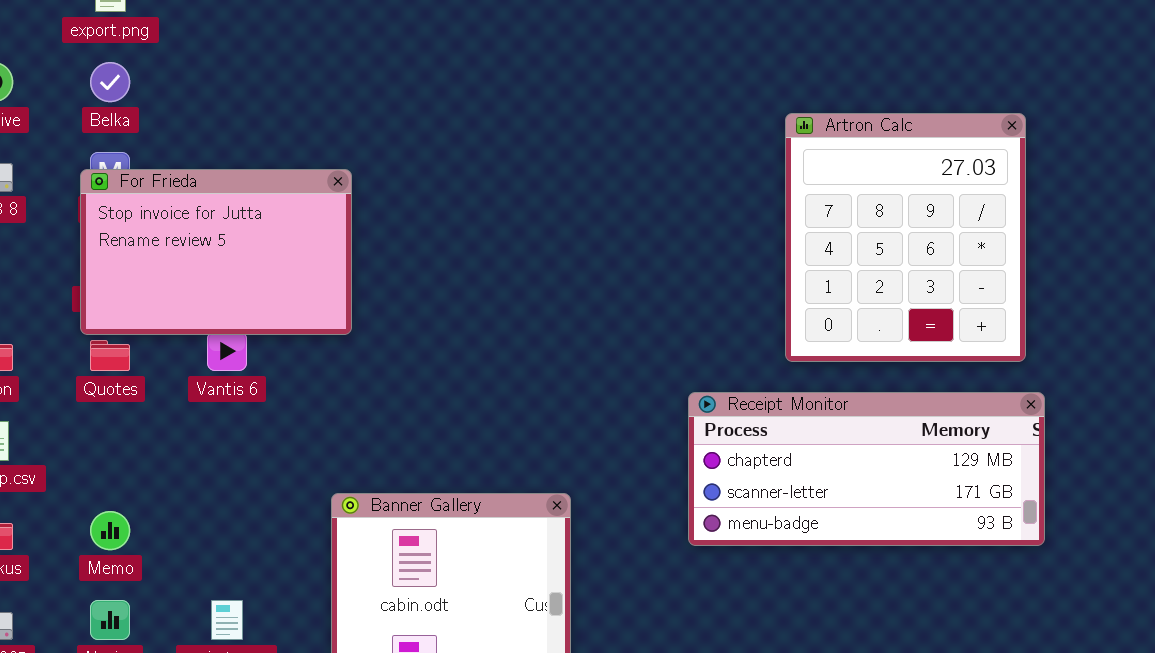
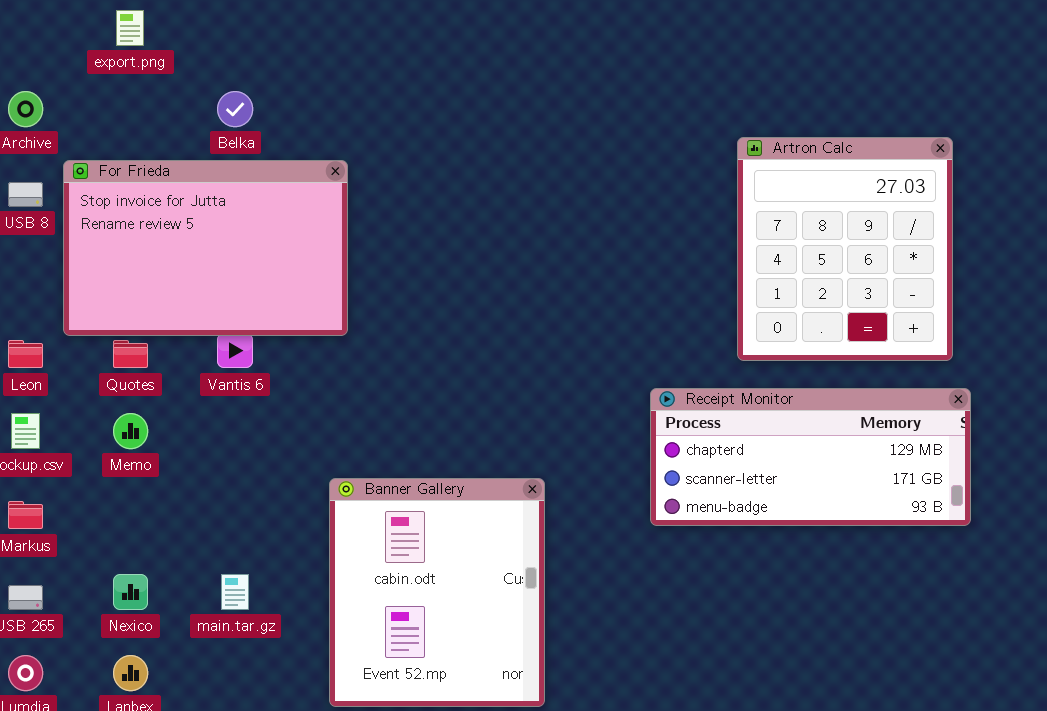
Belka: [90,62,130,102] -> [217,91,253,127], moved
For Frieda: [80,169,352,335] -> [63,160,348,336], resized
Memo: [90,511,130,550] -> [113,413,148,449], moved

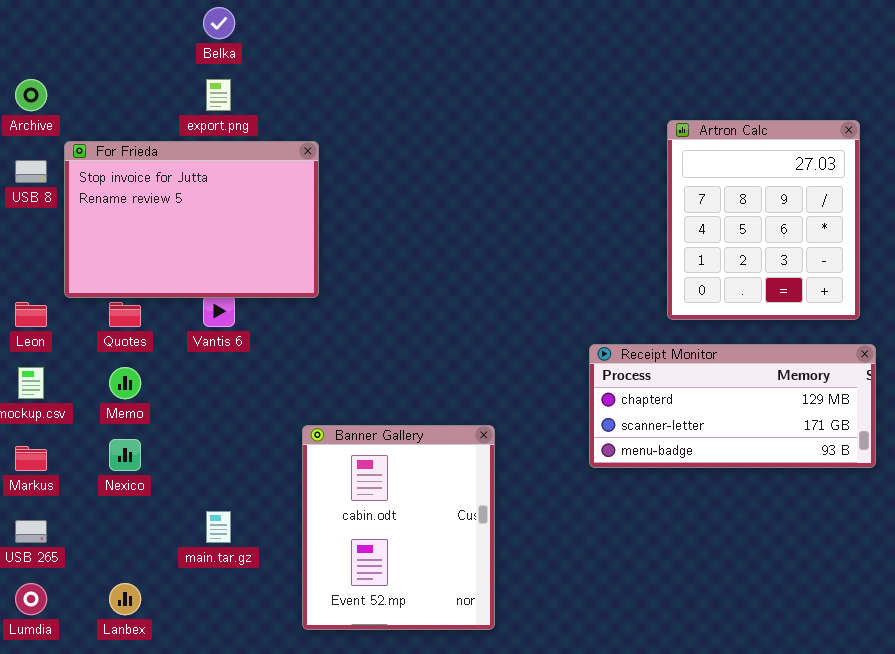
export.png: [116,10,144,46] -> [206,79,231,111], moved
Belka: [217,91,253,127] -> [203,7,235,39], moved
Nexico: [113,574,148,610] -> [109,439,141,471], moved

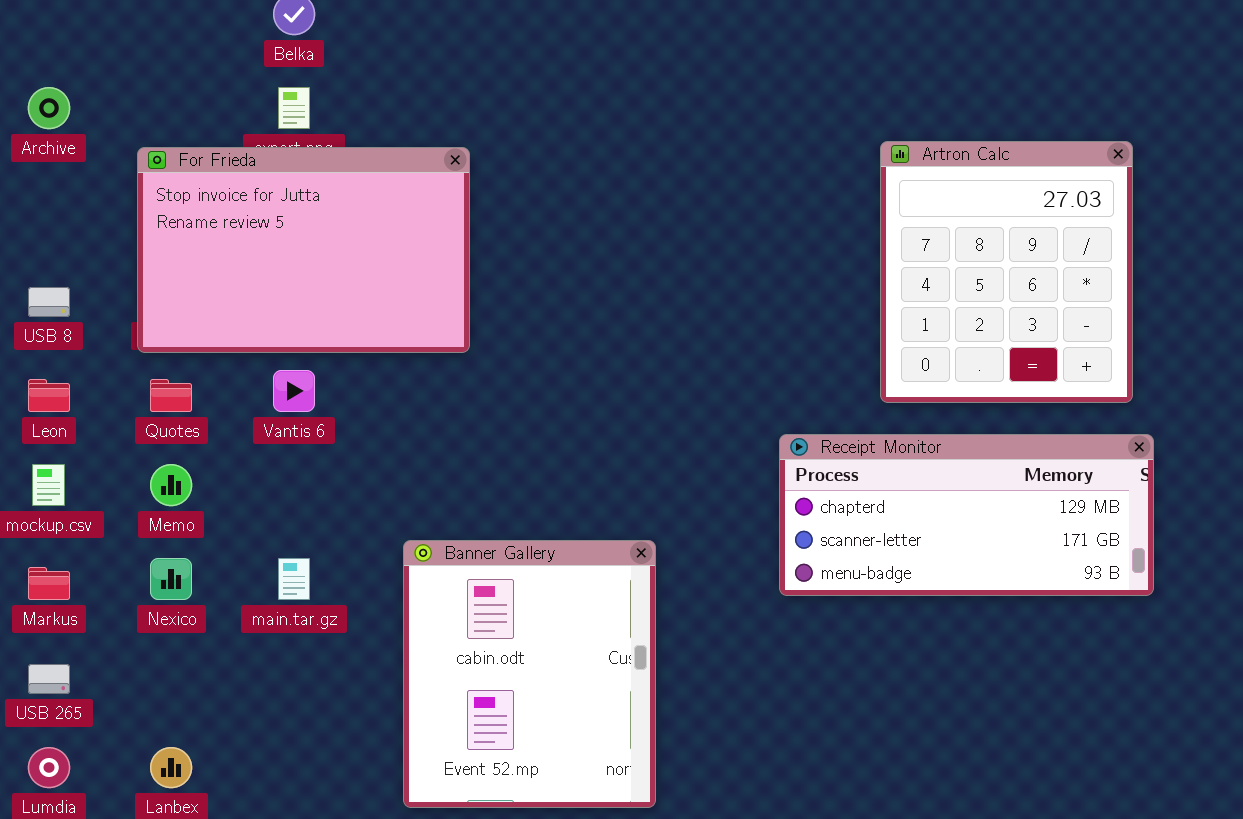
For Frieda: [64,141,319,298] -> [137,147,470,353], moved
USB 8: [15,160,47,183] -> [28,287,70,317], moved
main.tar.gz: [206,511,231,543] -> [278,558,310,600], moved

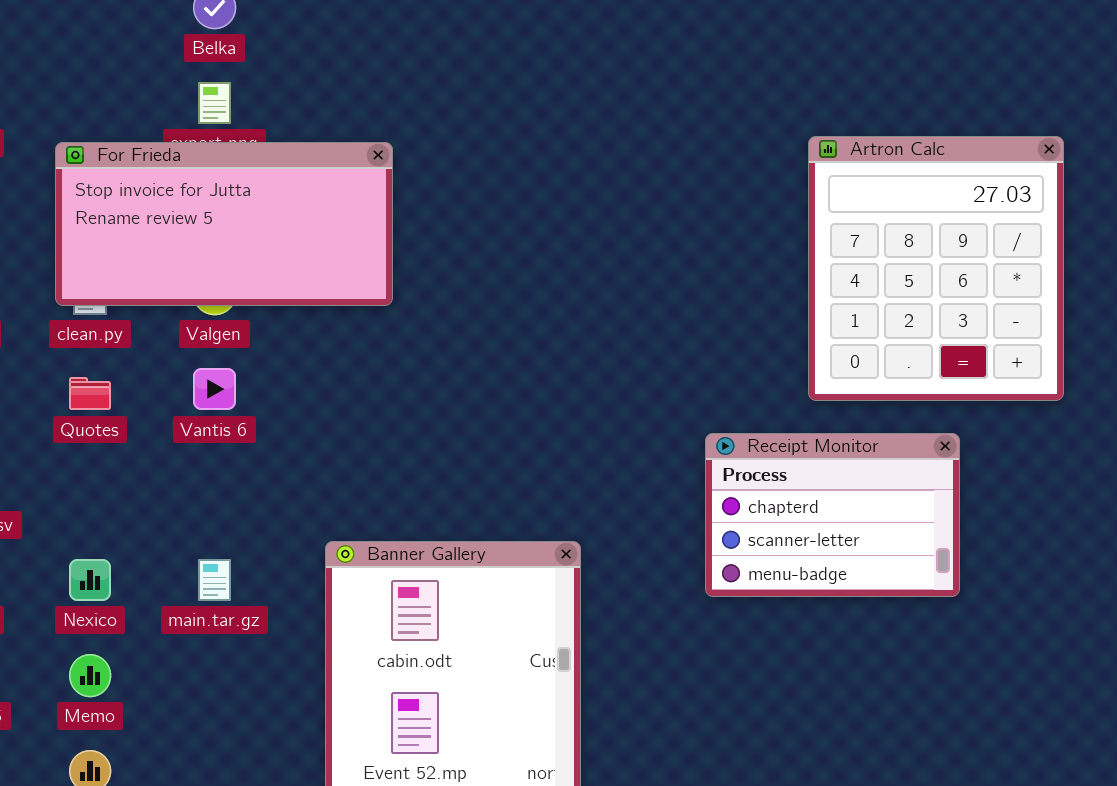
For Frieda: [137,147,470,353] -> [55,142,393,306], resized
Receipt Monitor: [779,434,1154,596] -> [705,433,960,597], resized
Memo: [150,464,192,506] -> [69,654,111,697], moved

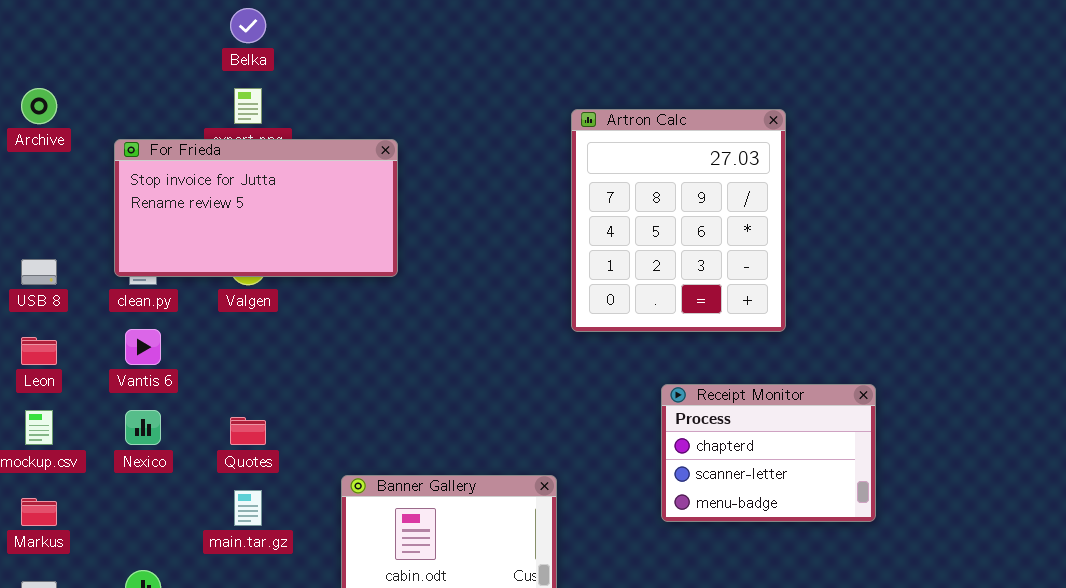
Artron Calc: [808,136,1064,401] -> [571,109,786,332], moved
Vantis 6: [193,368,236,410] -> [125,329,161,365], moved
Quotes: [69,377,111,410] -> [230,417,266,445], moved
Nexico: [69,559,111,601] -> [125,410,161,445], moved

